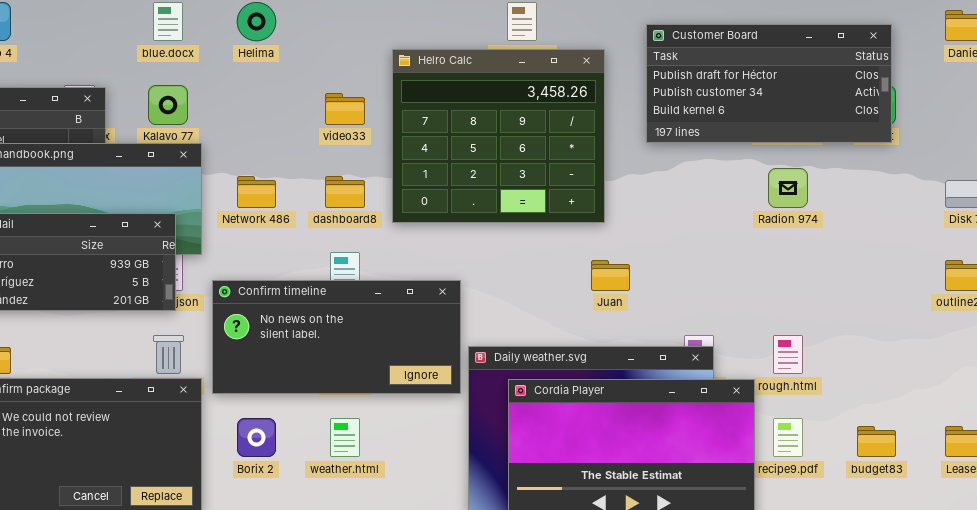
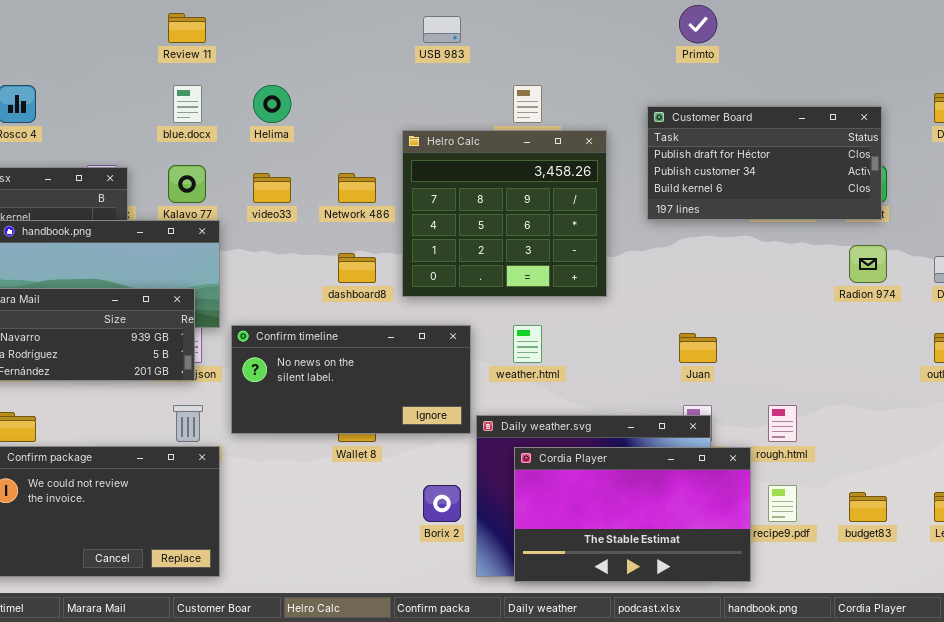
video33: [325,93,365,125] -> [253,173,291,203], moved
Radion 974: [768,168,808,208] -> [849,245,887,283], moved
Network 486: [237,176,276,208] -> [338,173,376,203], moved
Juan: [591,260,630,291] -> [679,333,717,363], moved
Confirm timeline: [212,280,461,394] -> [231,325,471,434], moved
Borix 2: [237,418,276,457] -> [423,485,461,522], moved
weather.html: [330,418,360,457] -> [513,325,542,363], moved

